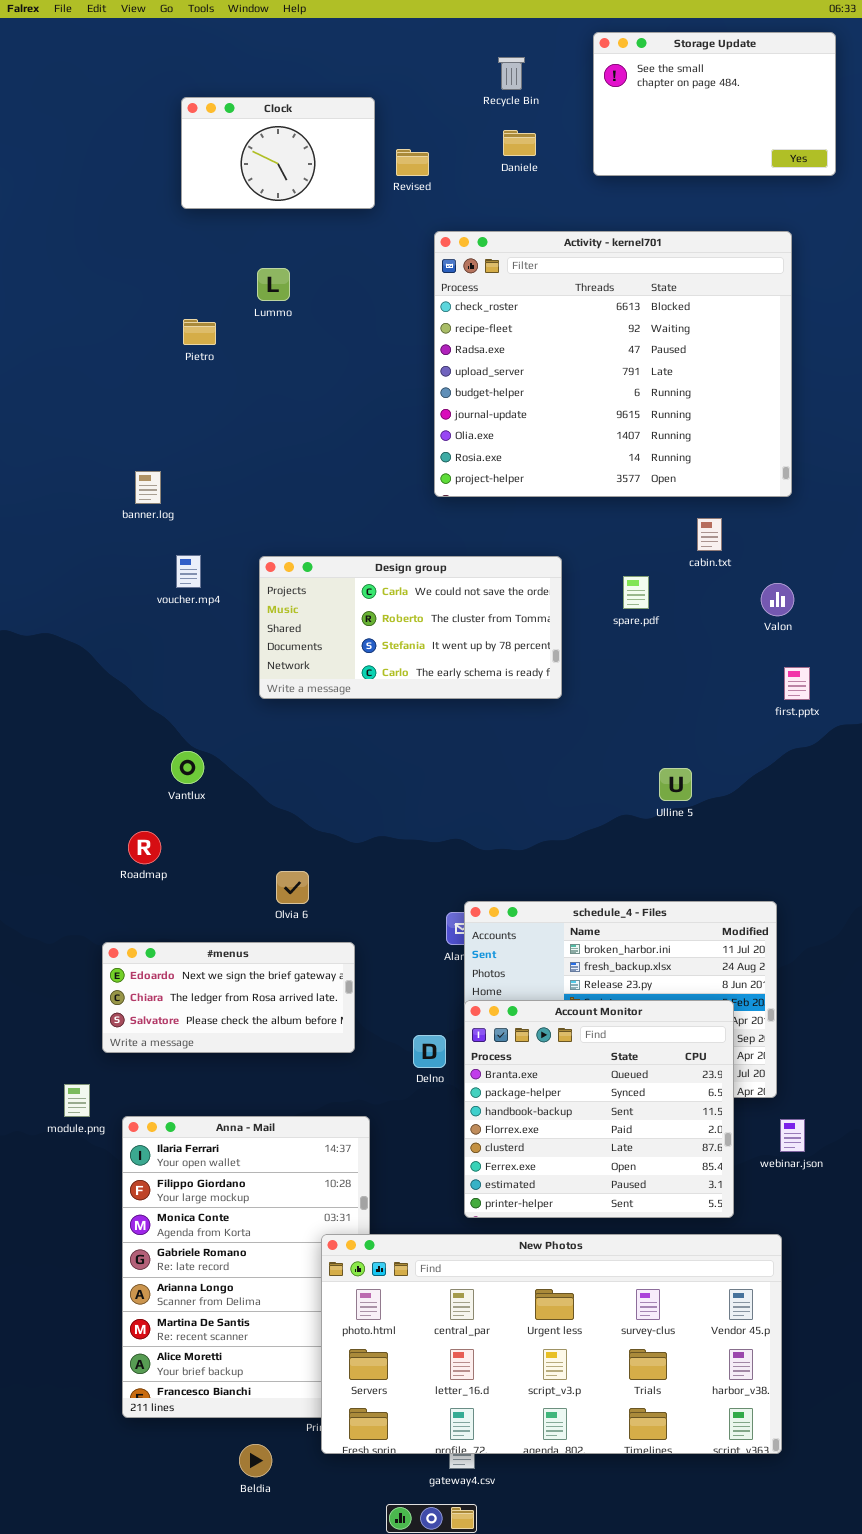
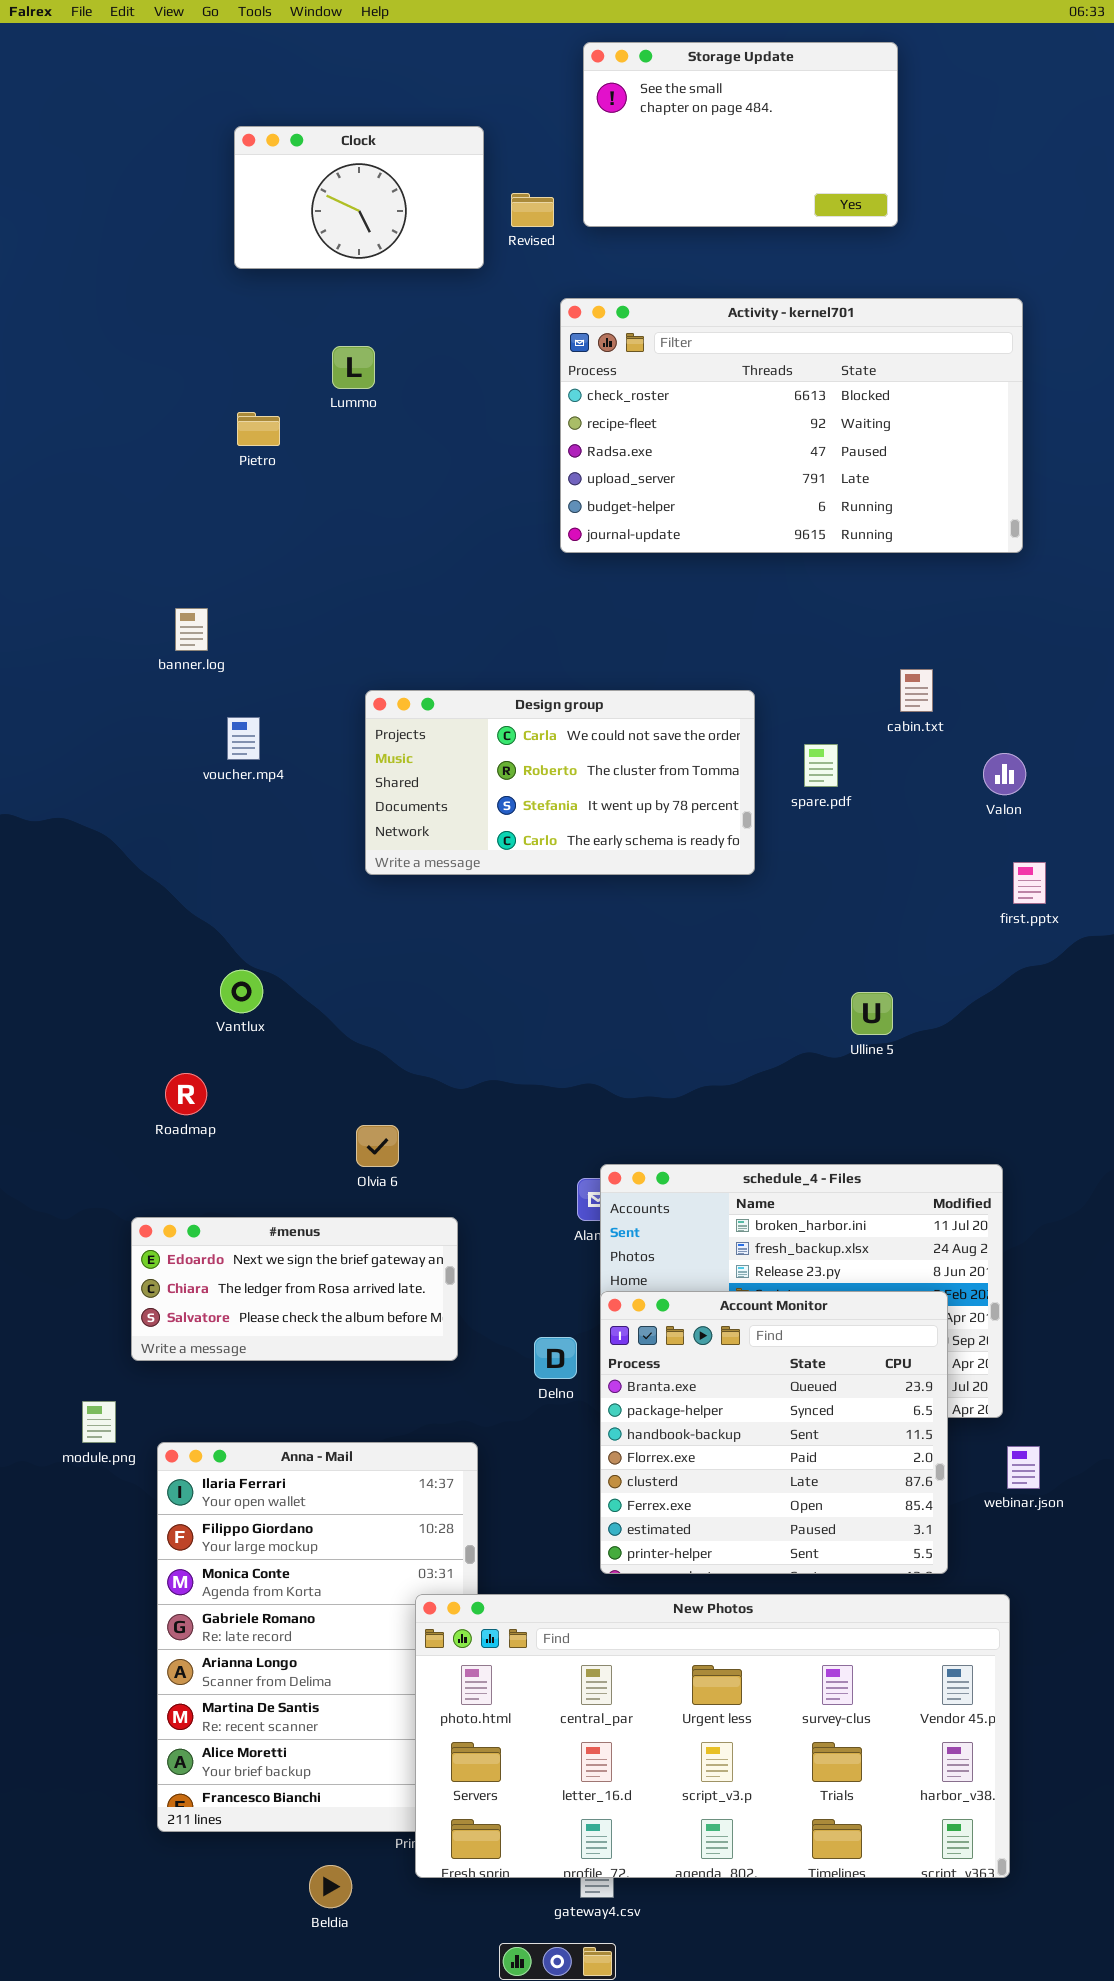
Storage Update: [593,32,836,176] -> [583,42,898,227], moved
Activity - kernel701: [434,231,792,497] -> [560,298,1023,553], resized
Design group: [259,556,562,699] -> [365,690,755,875], moved

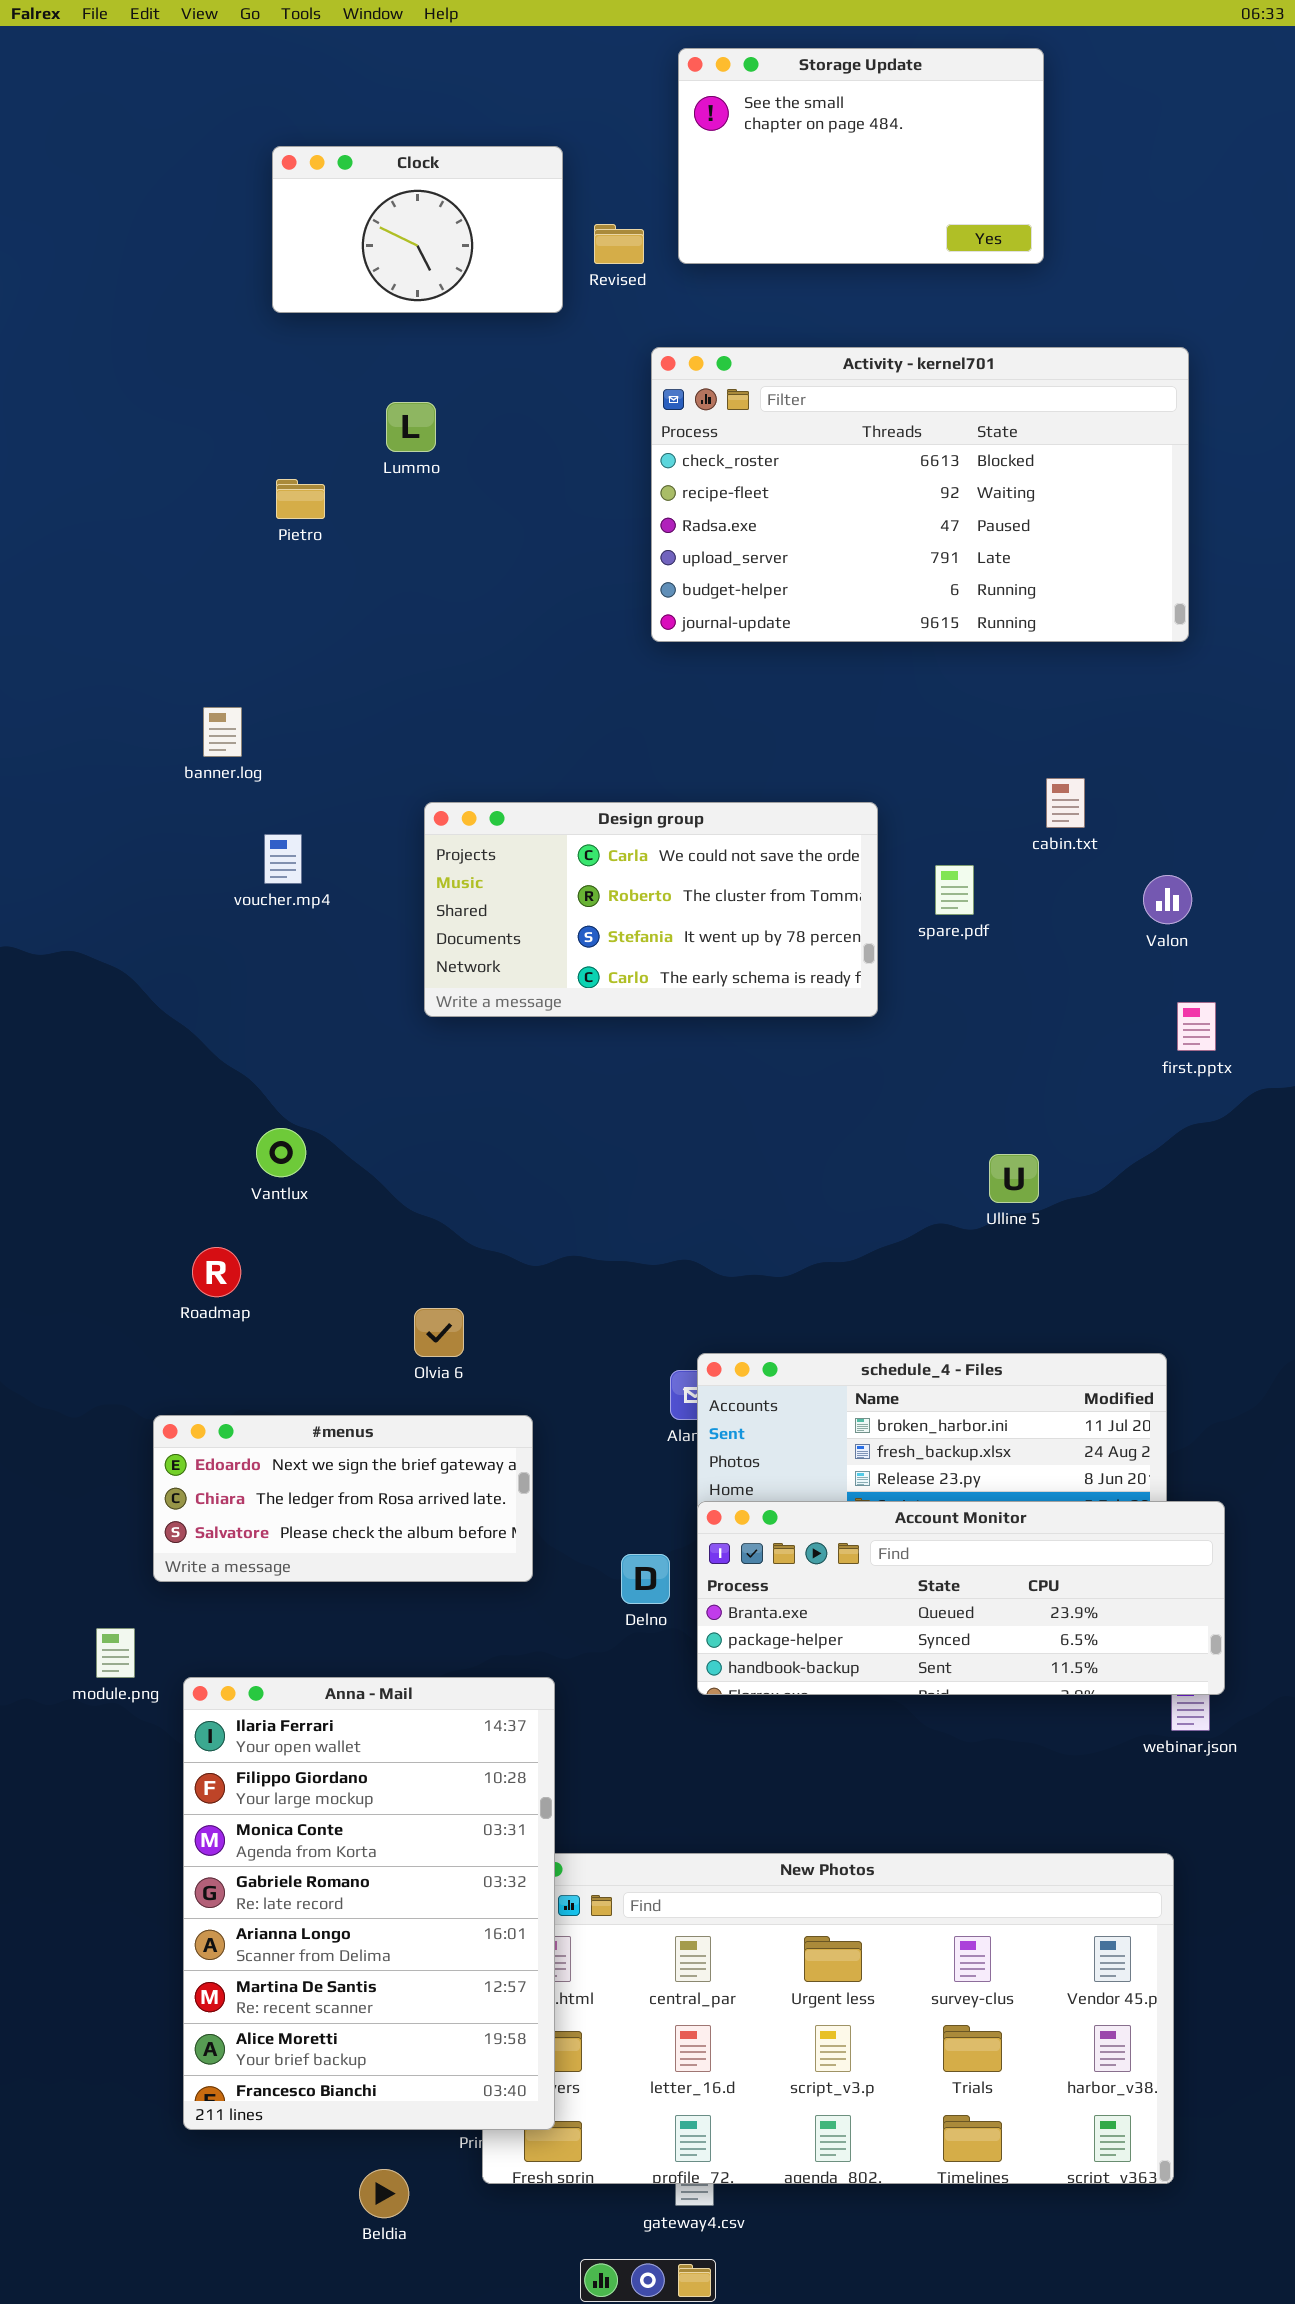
Account Monitor: [600,1291,948,1574] -> [697,1501,1225,1695], resized
Anna - Mail: [157,1442,478,1832] -> [183,1677,555,2130], raised

